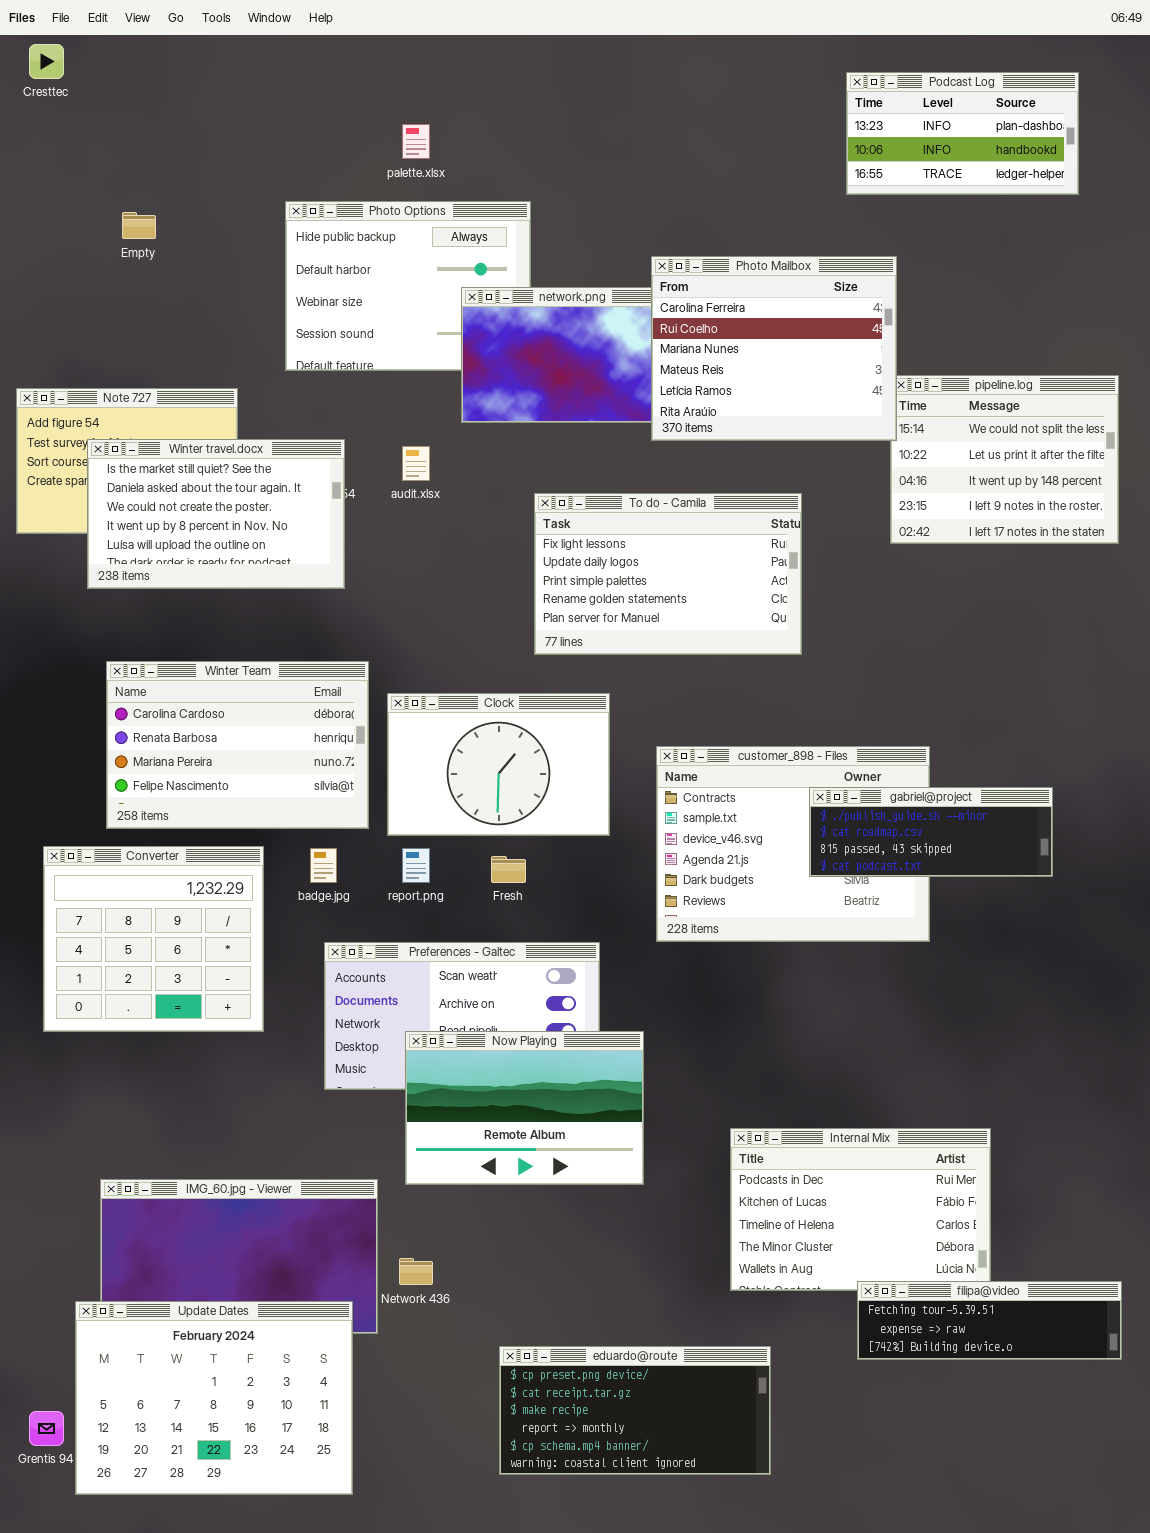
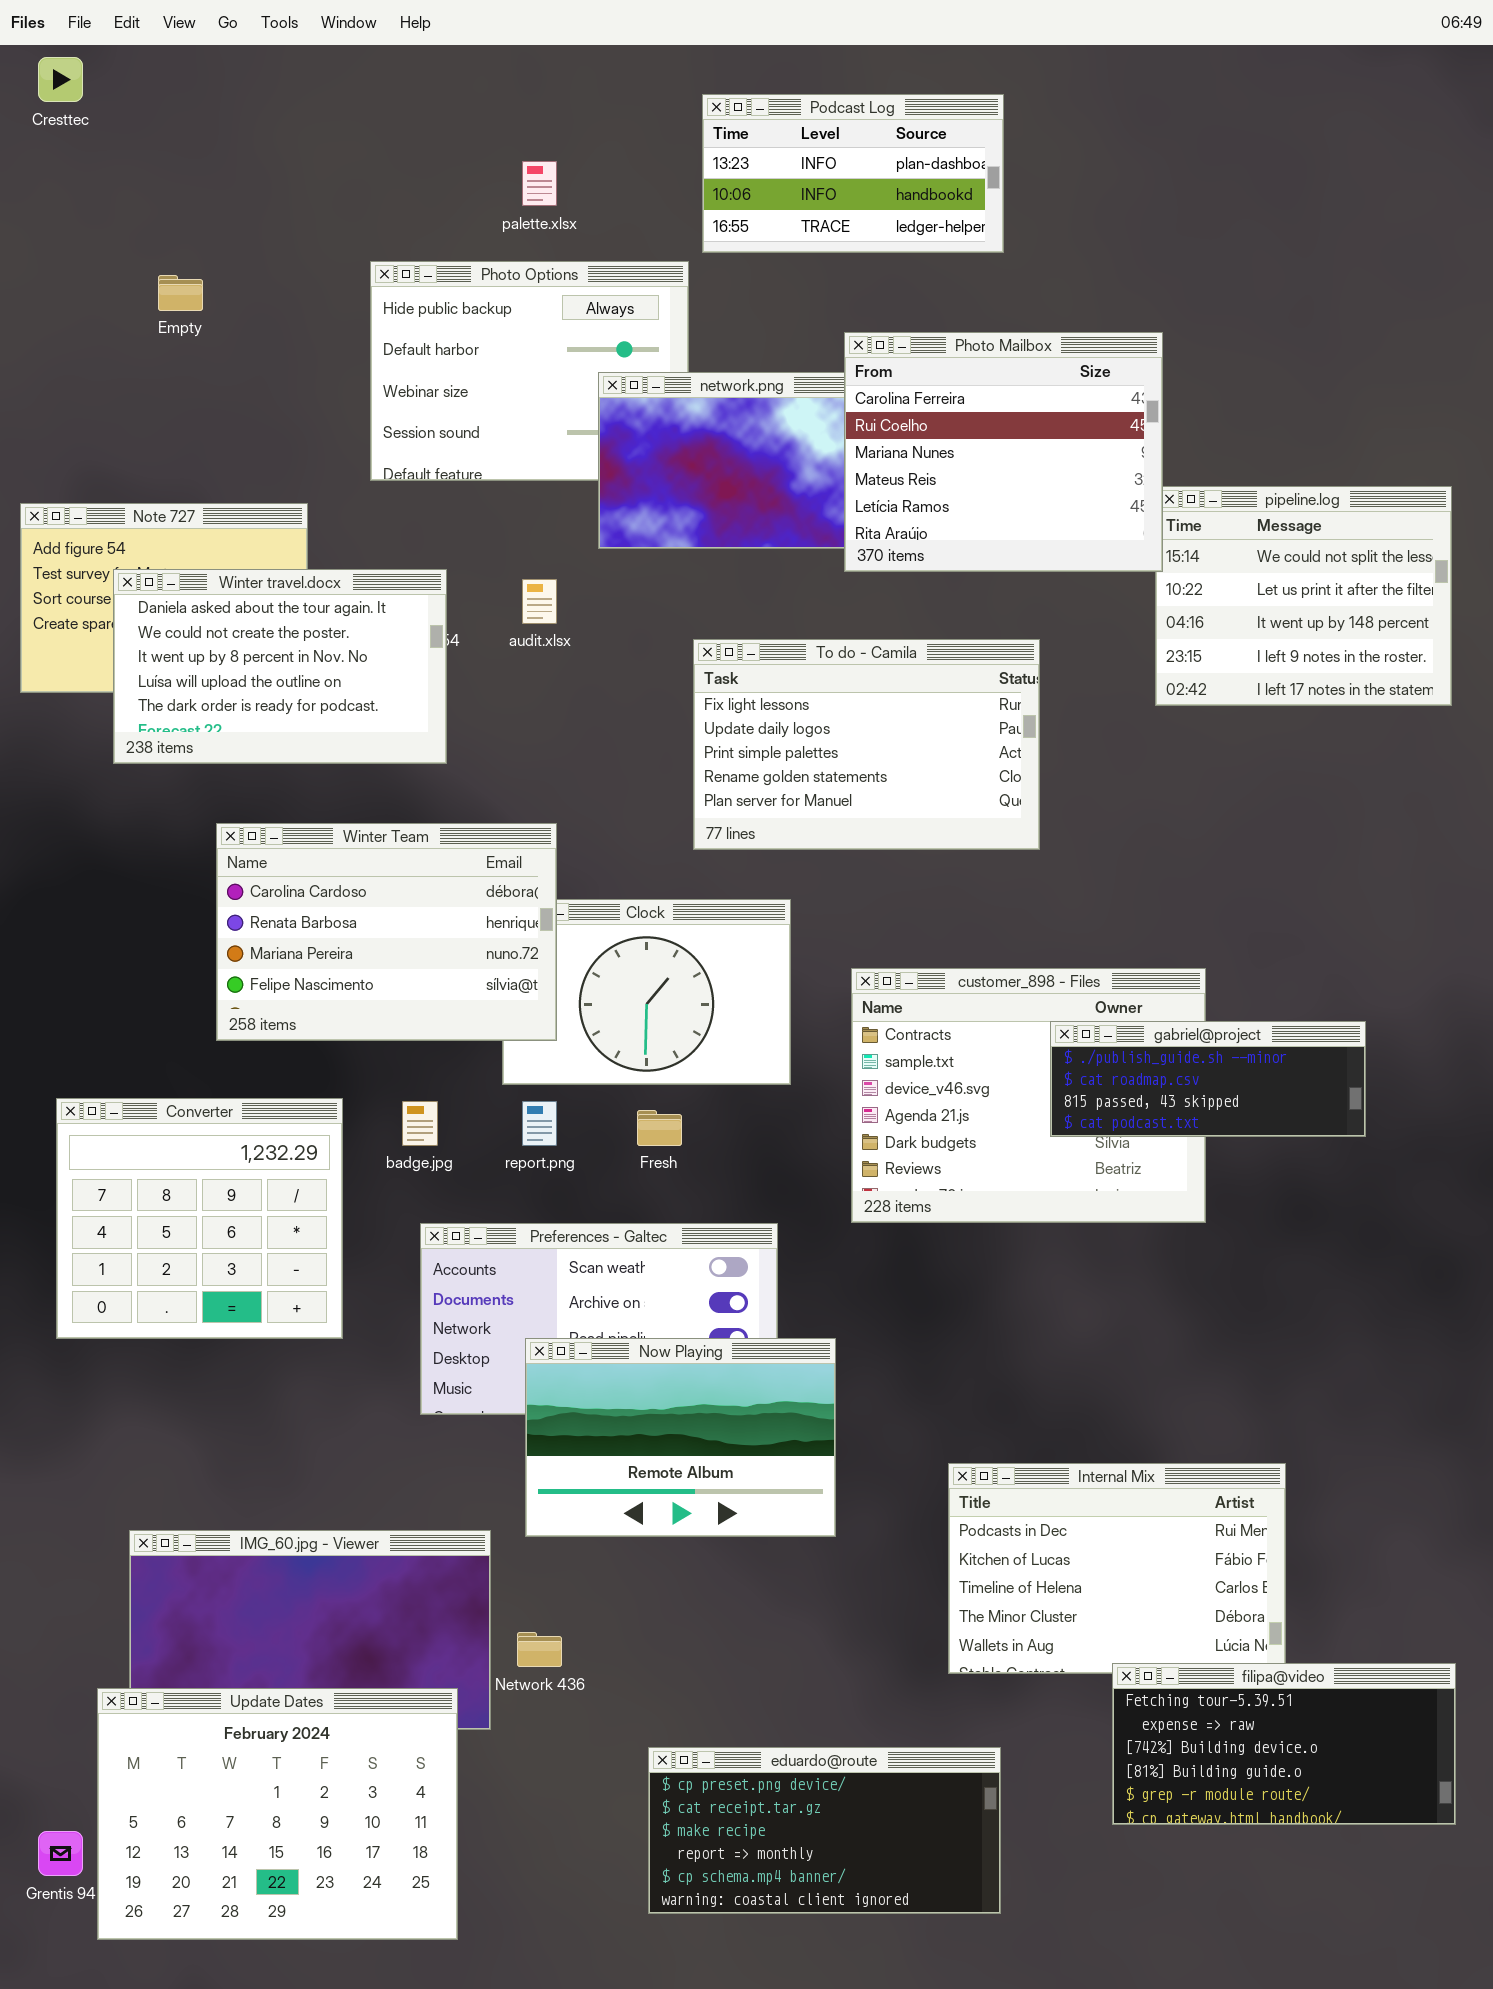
Podcast Log: [846,72,1079,195] -> [702,94,1004,253], moved
Winter travel.docx: [87,439,345,589] -> [113,569,447,764], scrolled down 1 row
Winter Team: [106,661,369,829] -> [216,823,557,1041], moved
filipa@video: [857,1281,1122,1360] -> [1112,1663,1456,1825], resized

